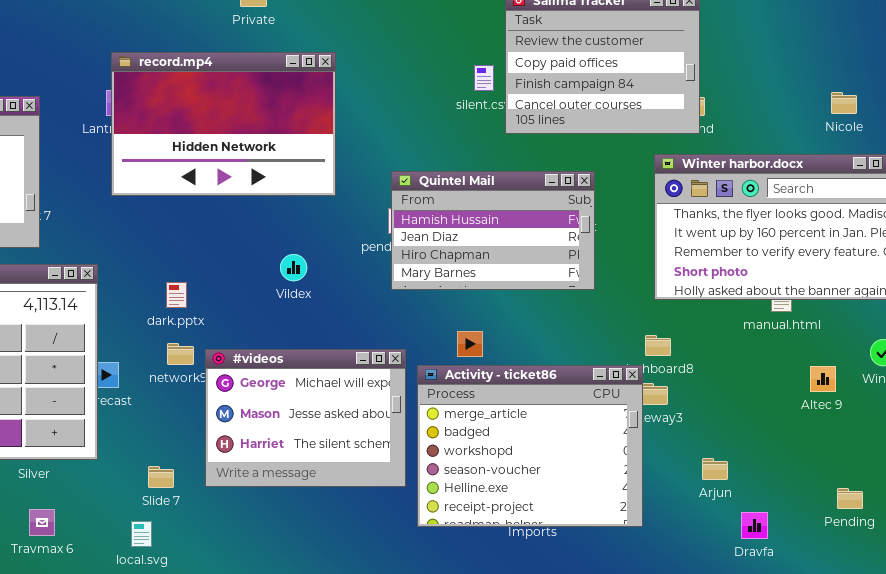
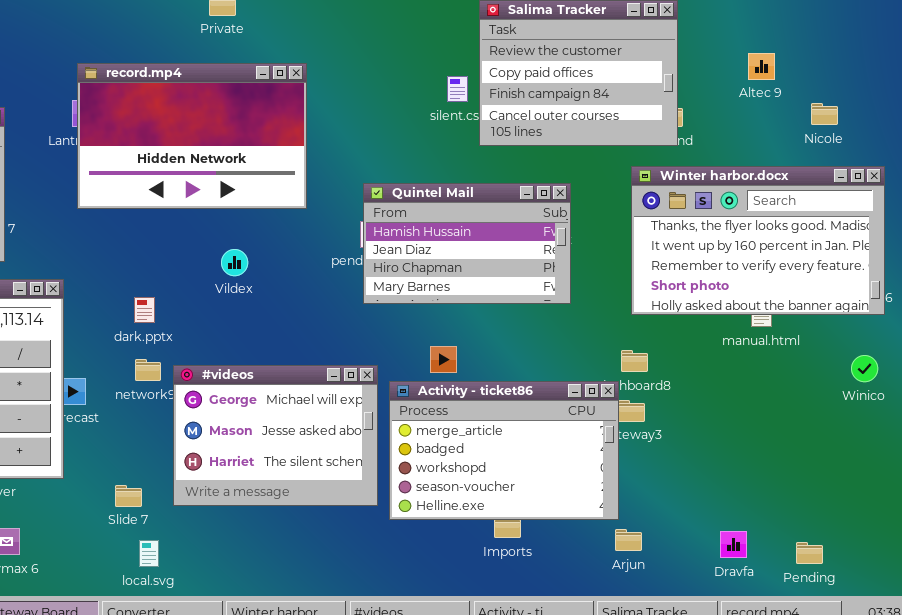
Vildex: [280,254,307,281] -> [221,249,248,276], moved
Activity - ticket86: [417,365,643,527] -> [389,381,619,520], resized
Altec 9: [810,366,836,392] -> [748,53,775,80], moved
Arjun: [702,458,728,480] -> [615,529,642,551], moved
Pending: [837,488,863,509] -> [796,542,823,564], moved
local.svg: [131,521,152,547] -> [139,540,159,567], moved

